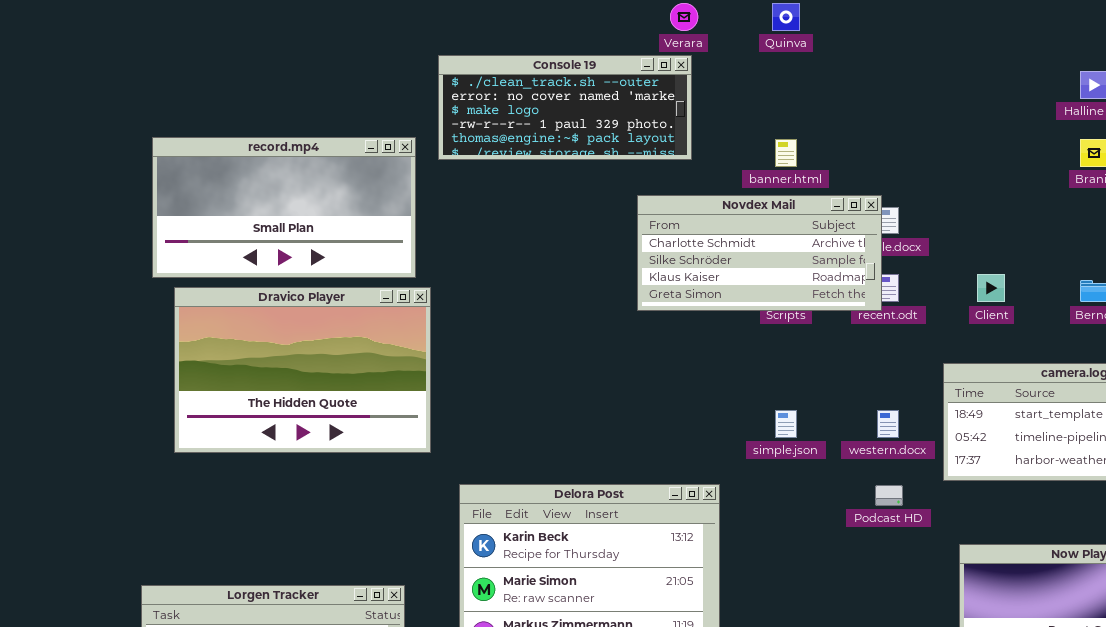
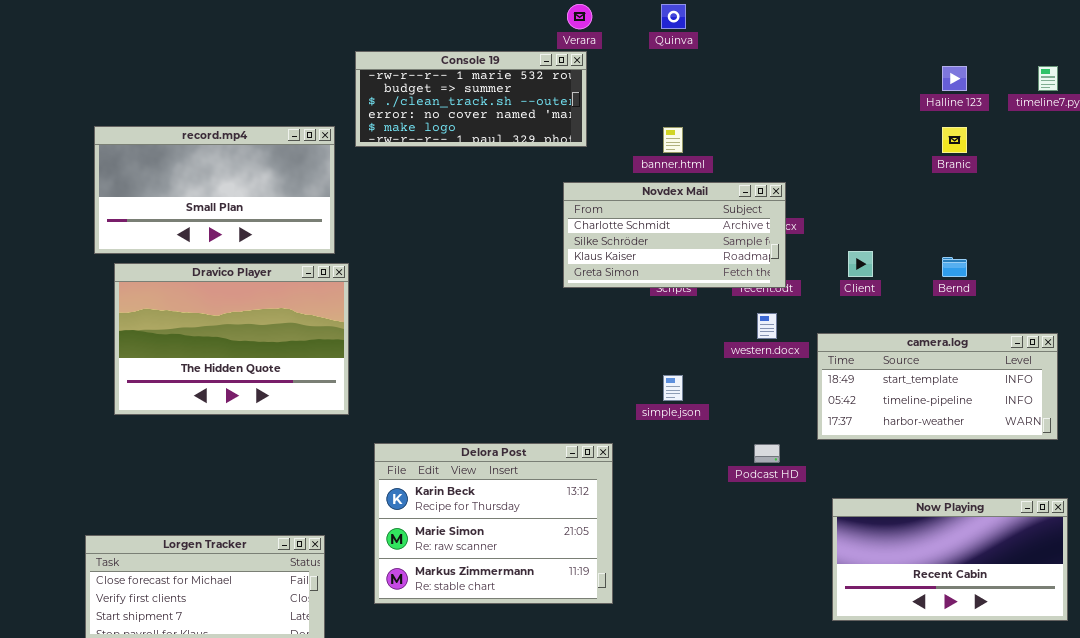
Console 19: [438,55,692,160] -> [355,51,587,147], scrolled up 2 rows
Novdex Mail: [637,195,882,311] -> [563,182,786,288], moved
western.docx: [877,410,899,438] -> [757,313,777,339], moved

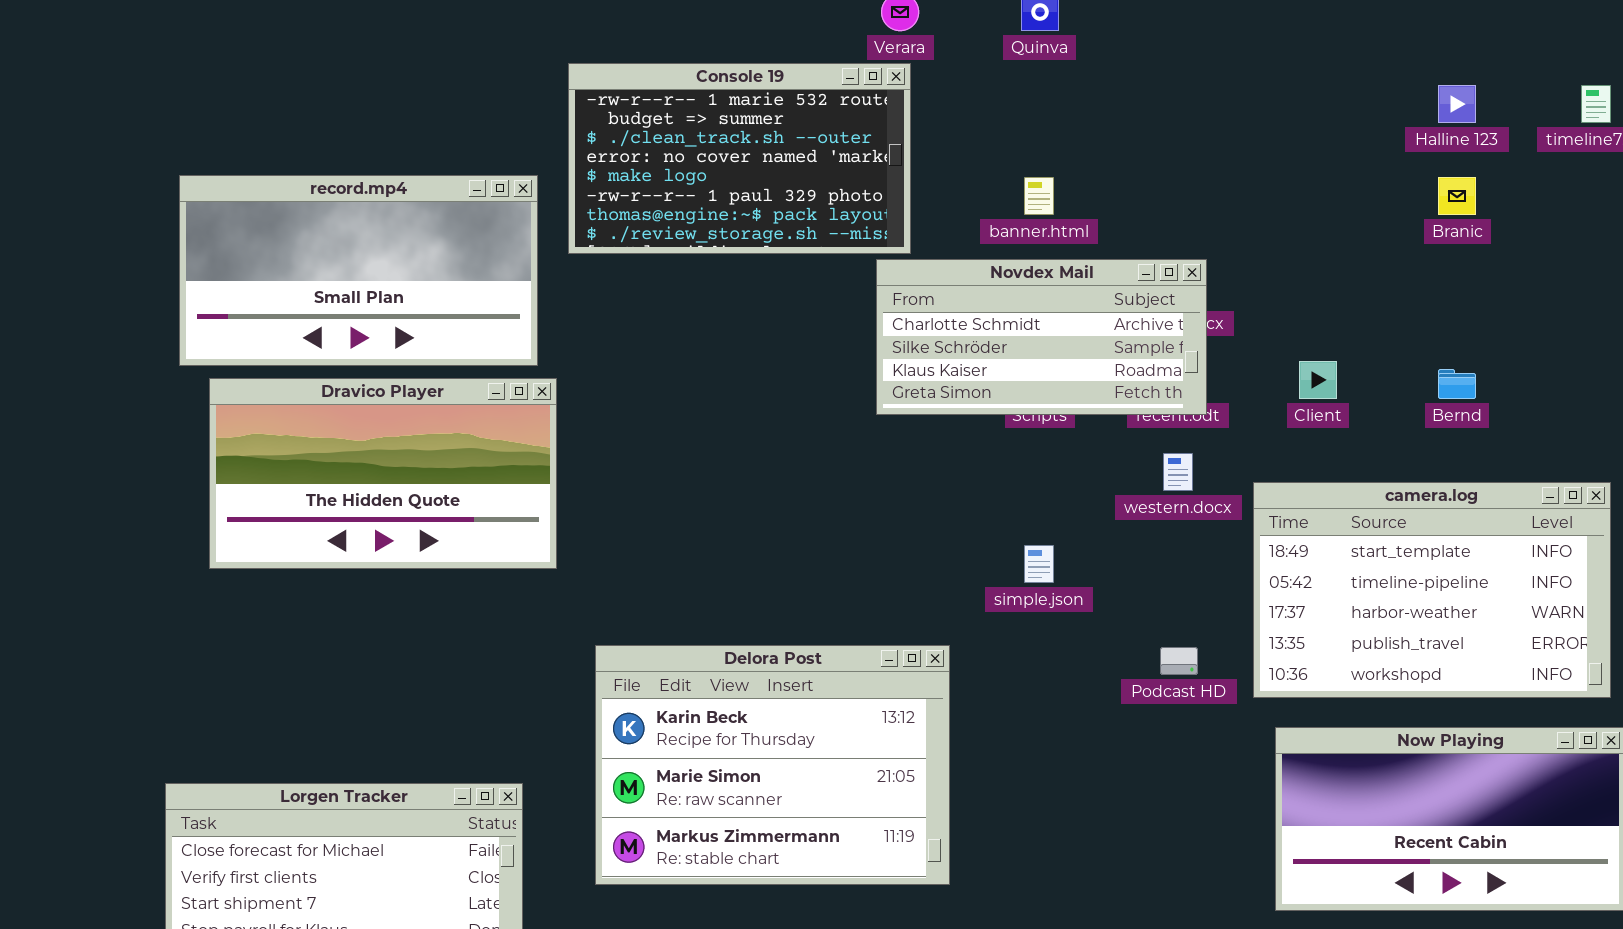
Console 19: [355,51,587,147] -> [568,63,911,254], resized
Dravico Player: [114,263,349,415] -> [209,378,557,569], resized
camera.log: [817,333,1058,440] -> [1253,482,1611,698], resized

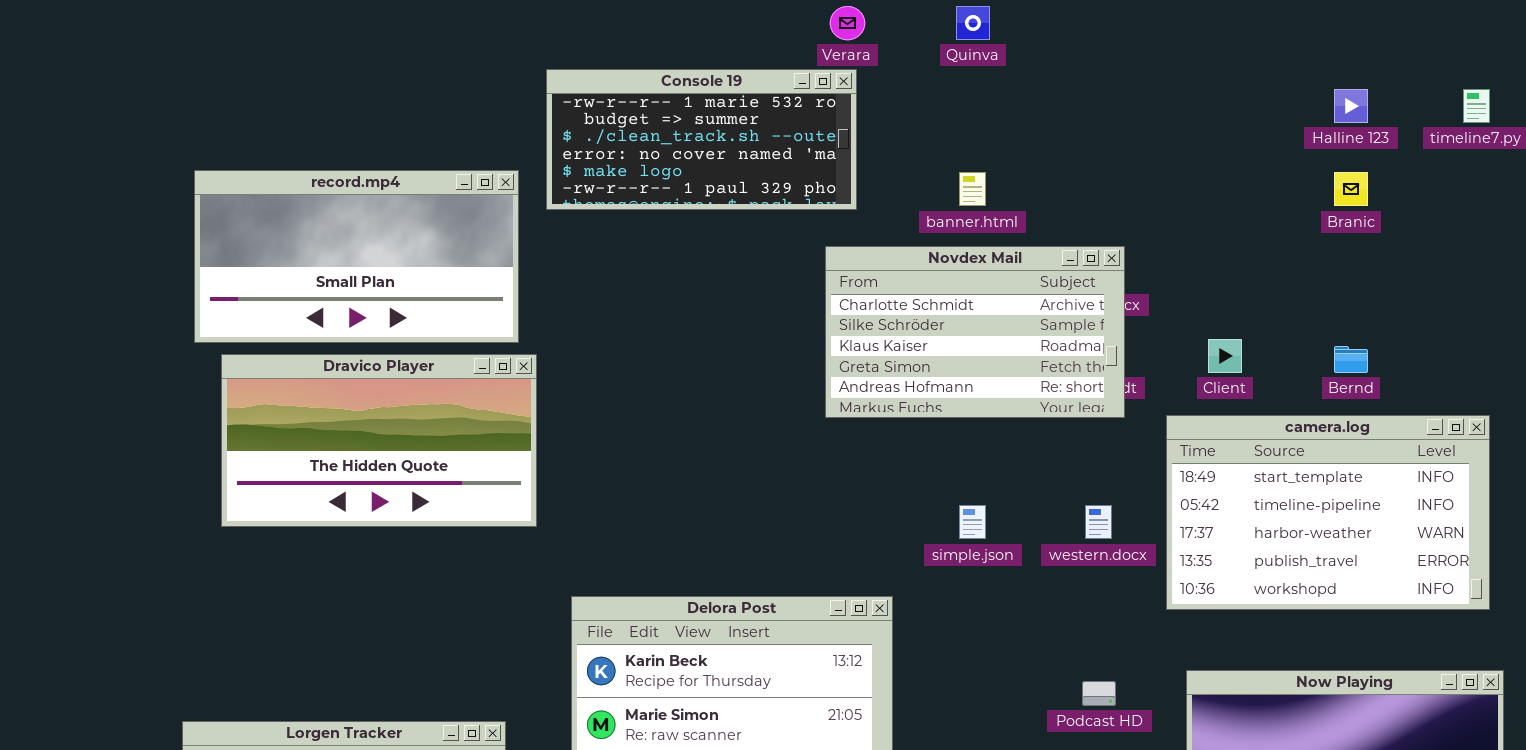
Console 19: [568,63,911,254] -> [546,69,857,210], resized
Novdex Mail: [876,259,1207,415] -> [825,246,1125,418], resized
western.docx: [1163,453,1193,491] -> [1085,505,1112,539], moved
camera.log: [1253,482,1611,698] -> [1166,415,1490,610], moved
Podcast HD: [1160,647,1198,675] -> [1082,681,1116,706], moved

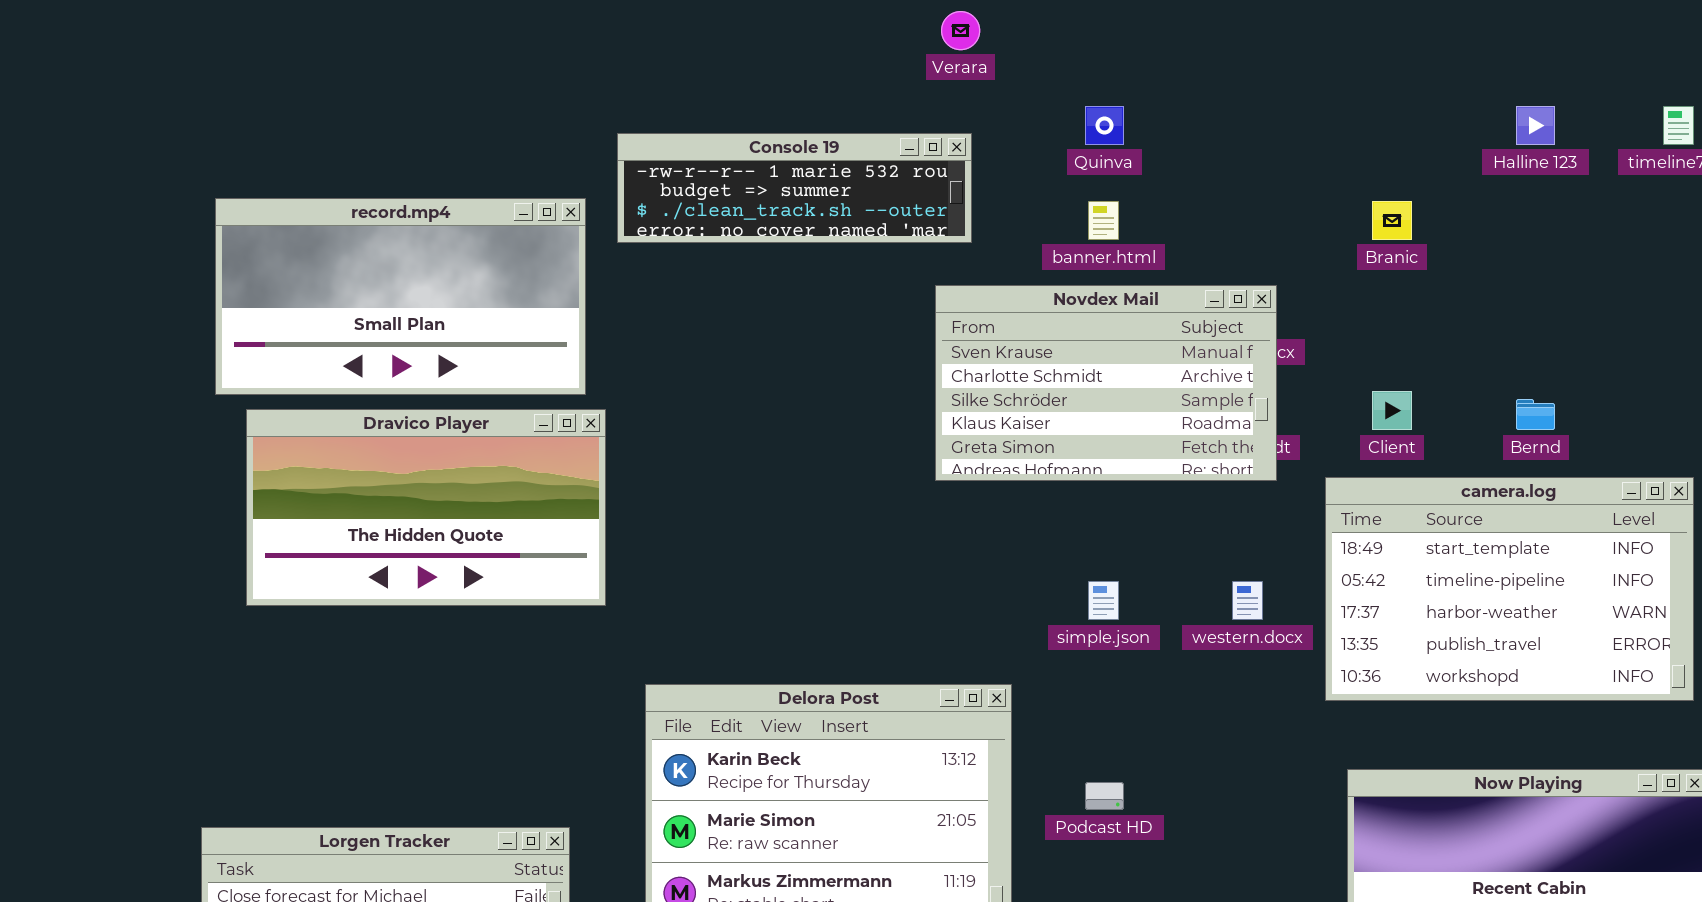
Quinva: [956,6,990,40] -> [1085,106,1124,145], moved
Console 19: [546,69,857,210] -> [617,133,972,243], resized
Branic: [1334,172,1368,206] -> [1372,201,1412,240], moved
Novdex Mail: [825,246,1125,418] -> [935,285,1277,481], scrolled up 1 row
Podcast HD: [1082,681,1116,706] -> [1085,782,1124,810], moved

